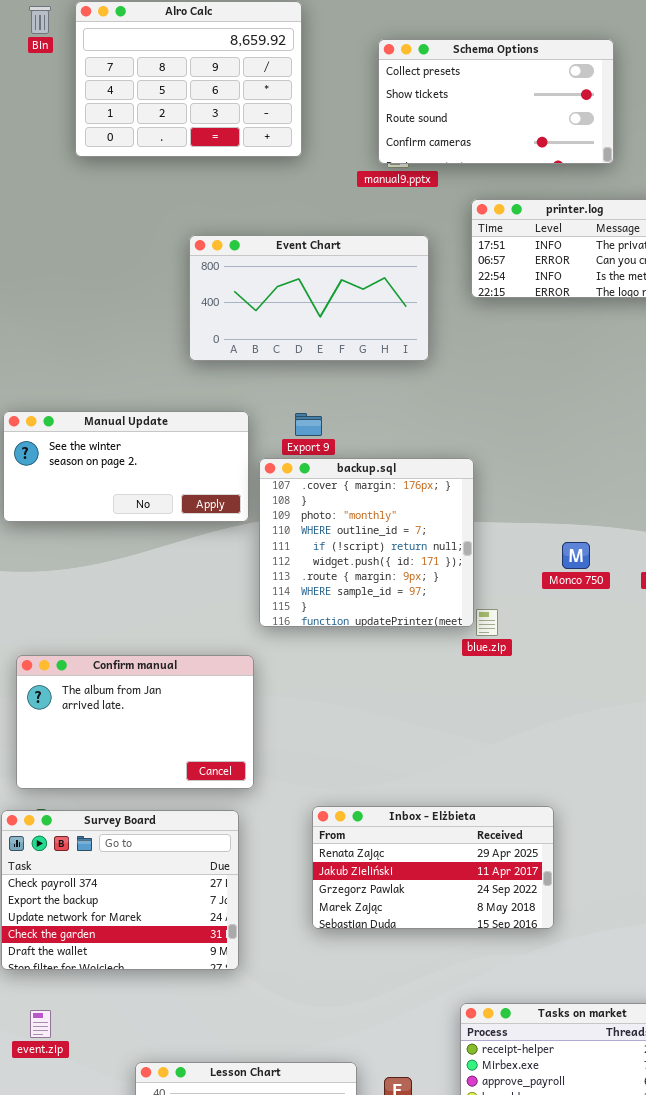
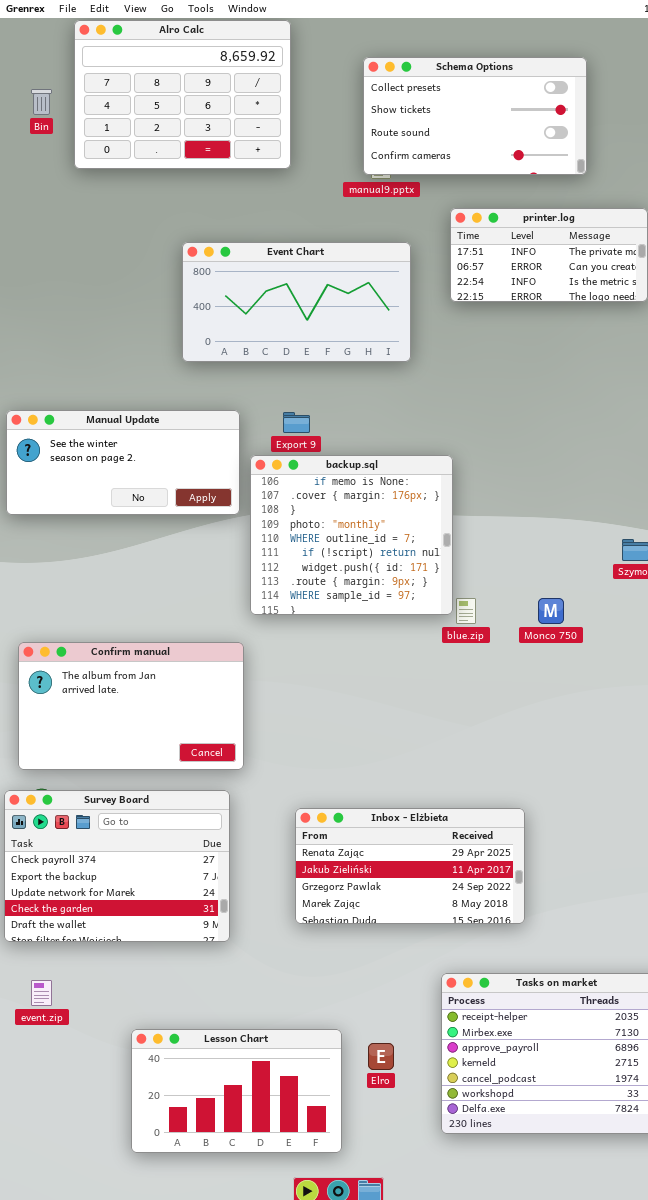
Bin: [29,6,51,34] -> [31,89,52,115], moved
backup.sql: [259,458,474,627] -> [250,455,453,615], scrolled up 1 row
Monco 750: [562,542,590,569] -> [538,598,564,624], moved
Inbox - Elżbieta: [312,806,554,929] -> [295,808,525,924], moved

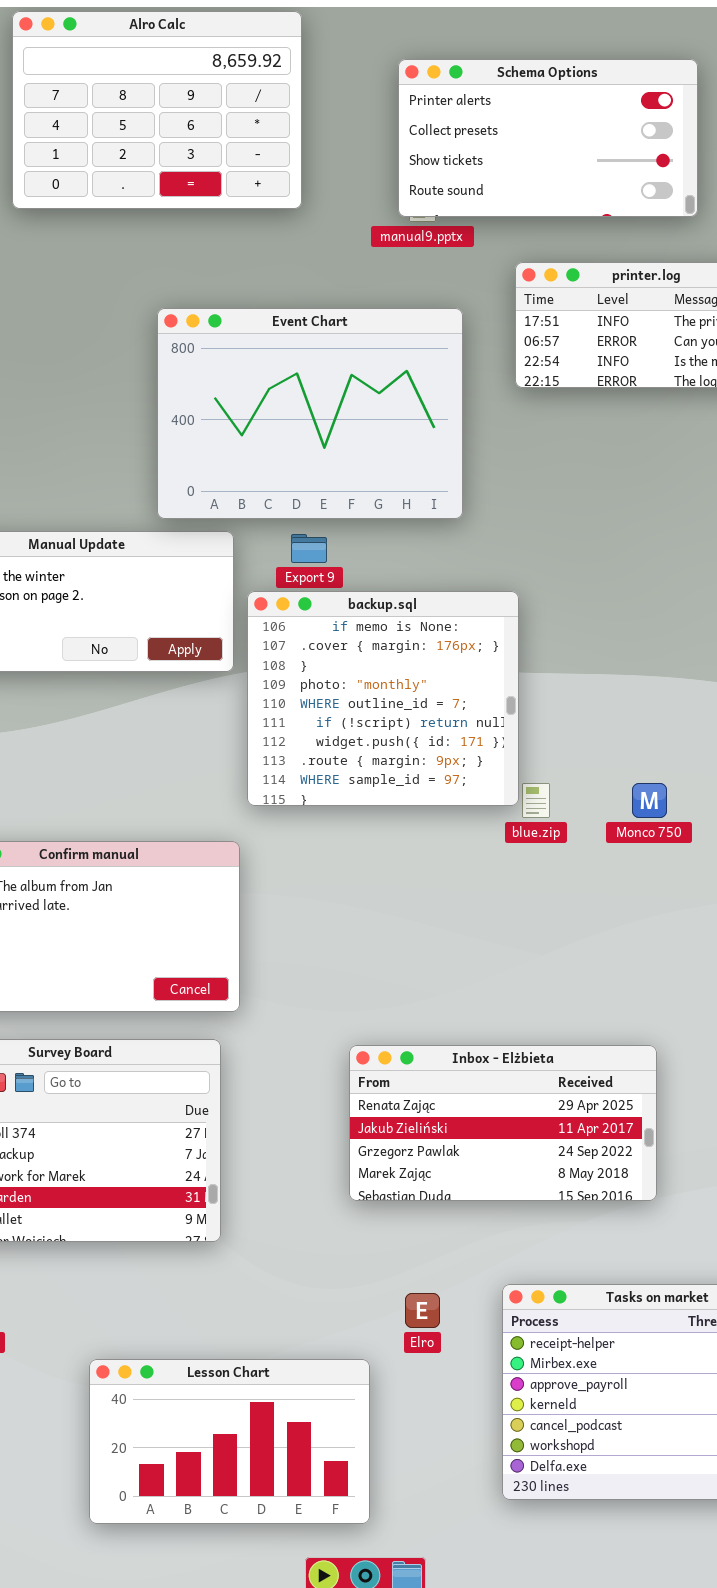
Schema Options: [363,57,587,175] -> [398,59,698,217], scrolled up 1 row
Event Chart: [182,242,411,362] -> [157,308,463,519], resized
Inbox - Elżbieta: [295,808,525,924] -> [349,1045,657,1201], moved
Elro: [368,1043,394,1070] -> [405,1293,440,1328], moved

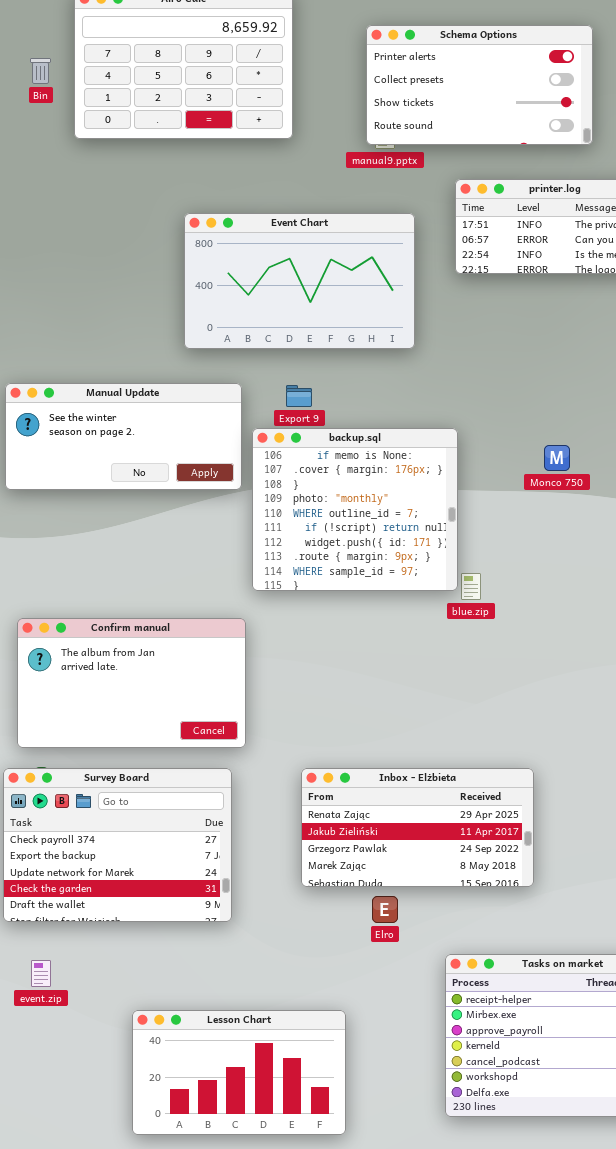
Event Chart: [157,308,463,519] -> [184,213,415,349], resized
Monco 750: [632,783,667,818] -> [544,445,570,471], moved
Inbox - Elżbieta: [349,1045,657,1201] -> [301,768,534,887], moved
Elro: [405,1293,440,1328] -> [372,896,398,923], moved

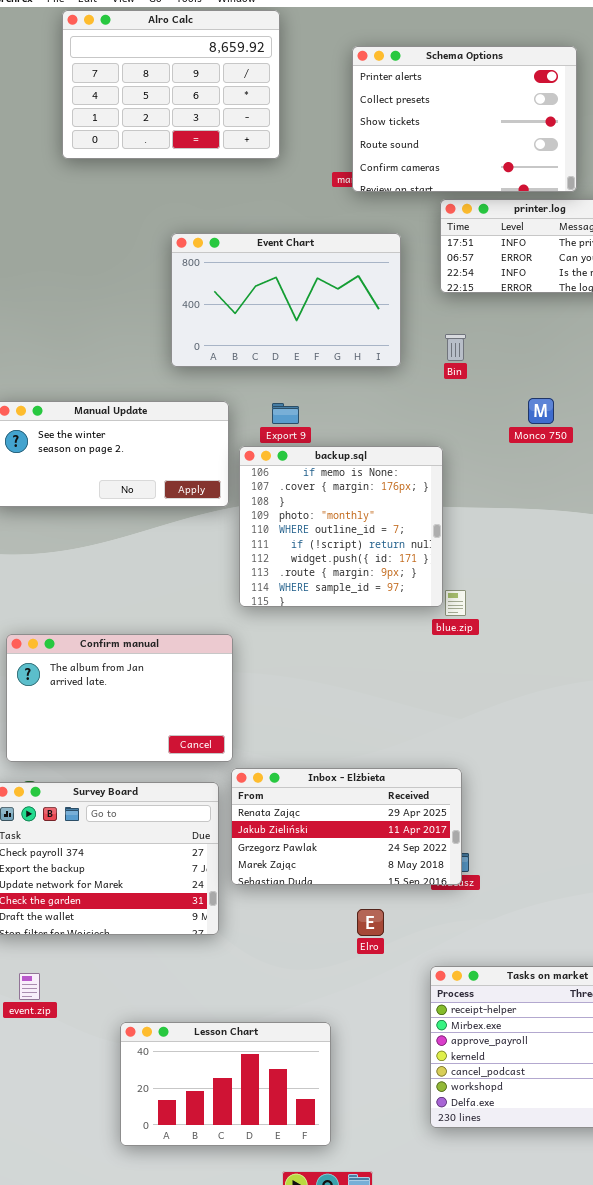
Schema Options: [366,25,593,145] -> [352,46,577,192], resized
Bin: [30,58,51,84] -> [445,334,466,361], moved
Monco 750: [544,445,570,471] -> [528,398,554,424], moved
Inbox - Elżbieta: [301,768,534,887] -> [231,768,462,885], moved

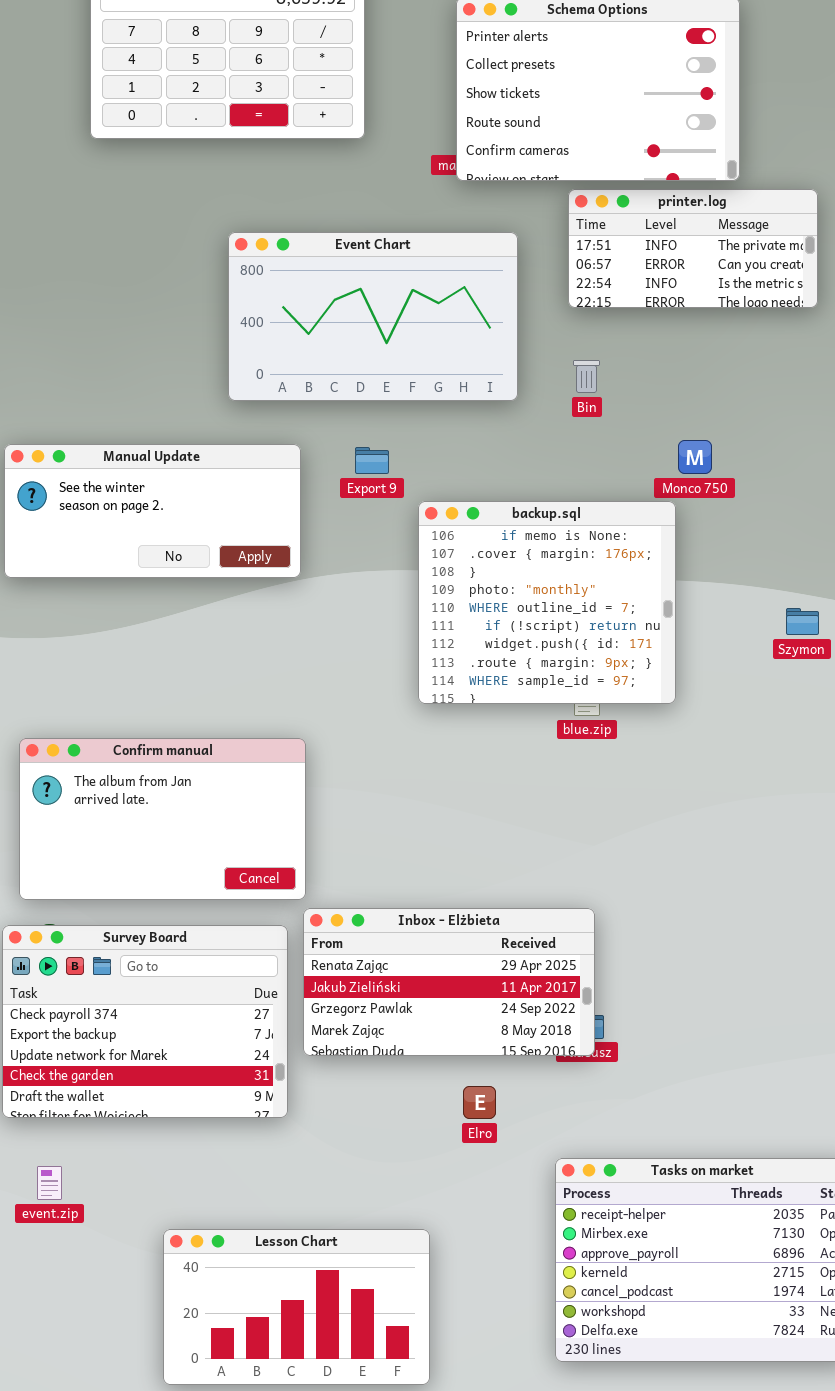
backup.sql: [239,446,443,607] -> [418,501,676,704], moved

